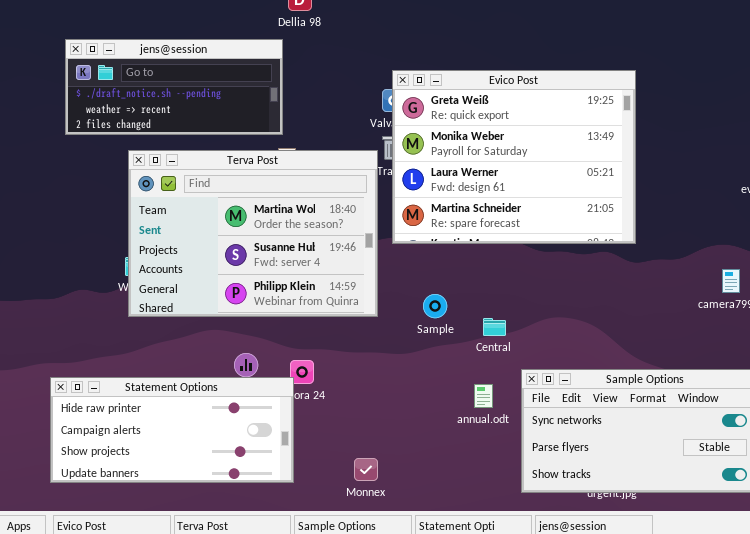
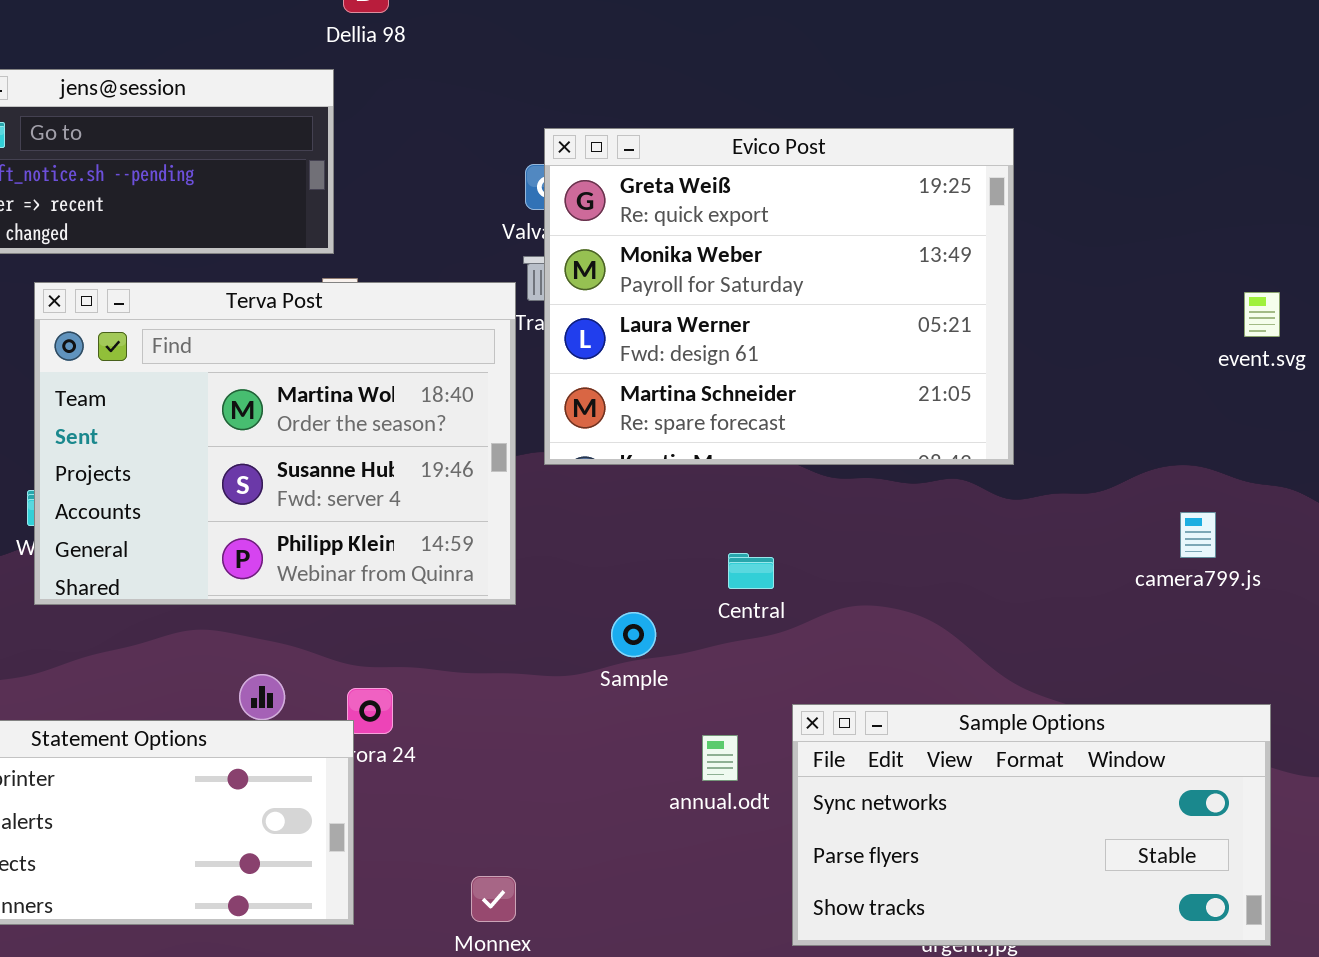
Sample: [423,294,447,318] -> [611,612,656,657], moved
Central: [483,318,506,336] -> [728,553,774,589], moved

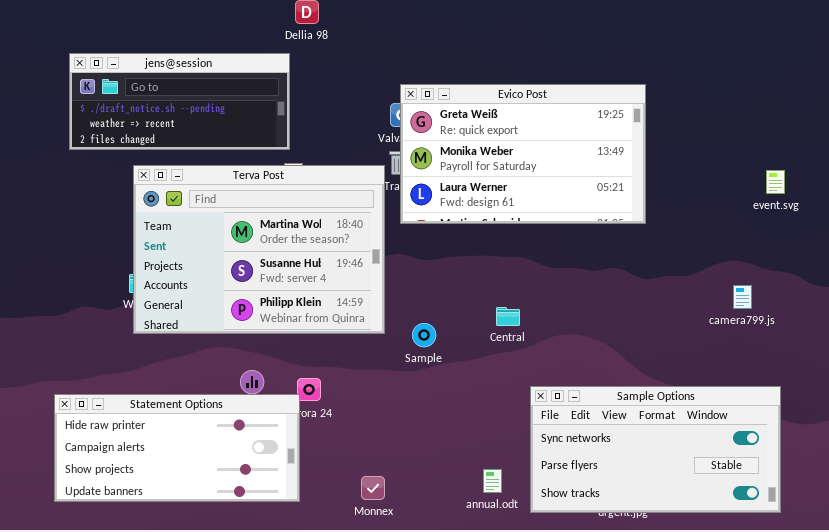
Evico Post: [544,128,1014,465] -> [400,84,646,224], resized
Sample: [611,612,656,657] -> [412,323,436,347], moved
annual.odt: [702,735,738,781] -> [483,469,502,493], moved

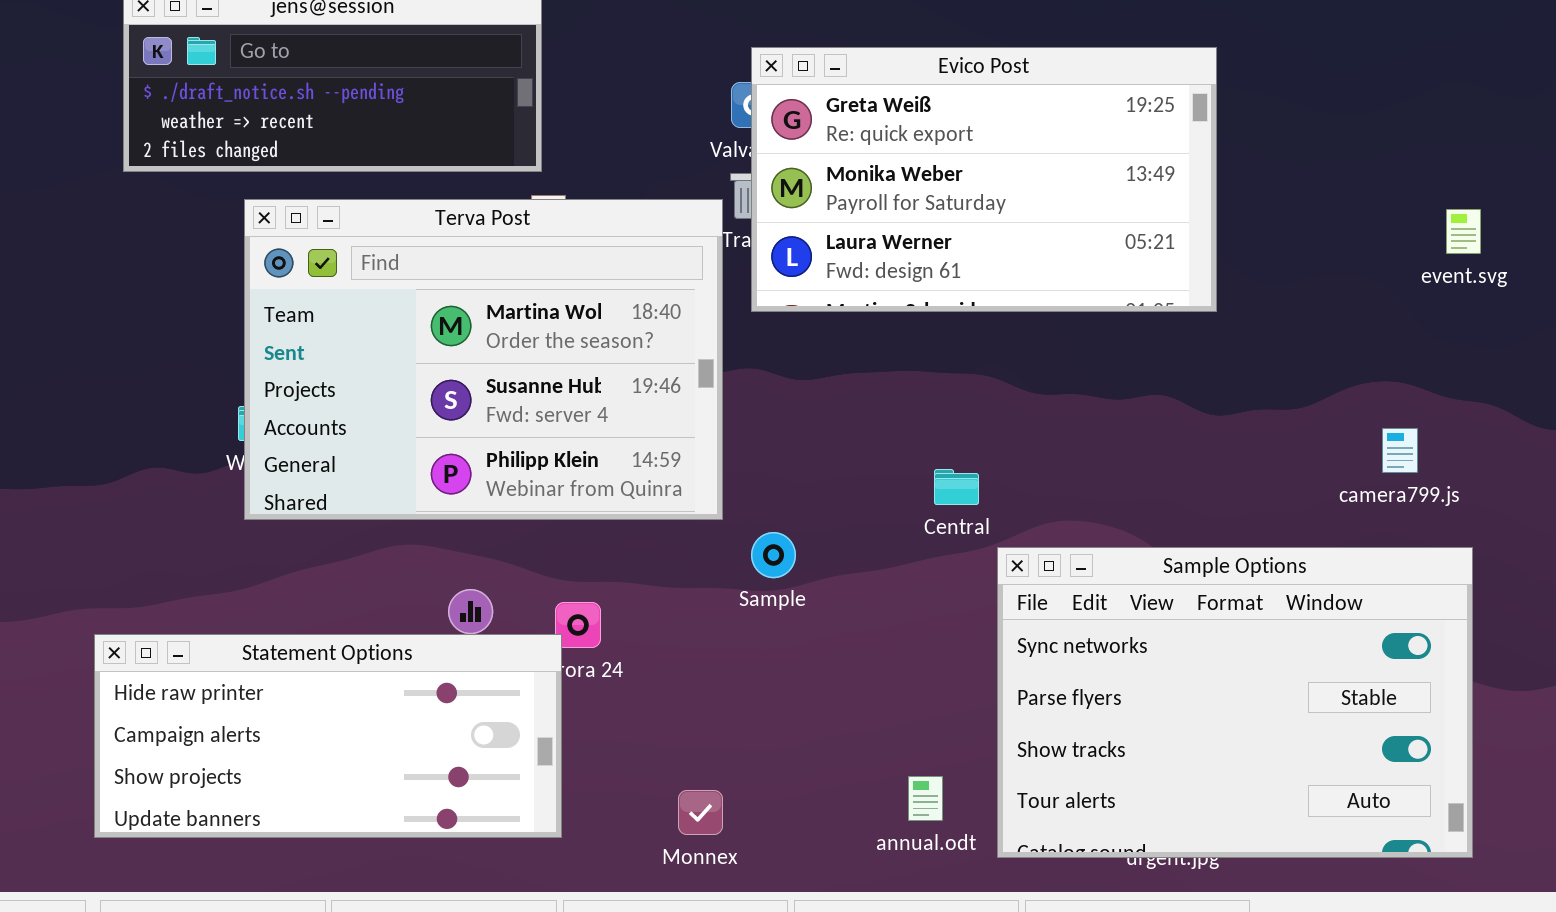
Sample: [412,323,436,347] -> [751,532,796,578], moved
Sample Options: [530,386,781,513] -> [997,547,1473,858], resized

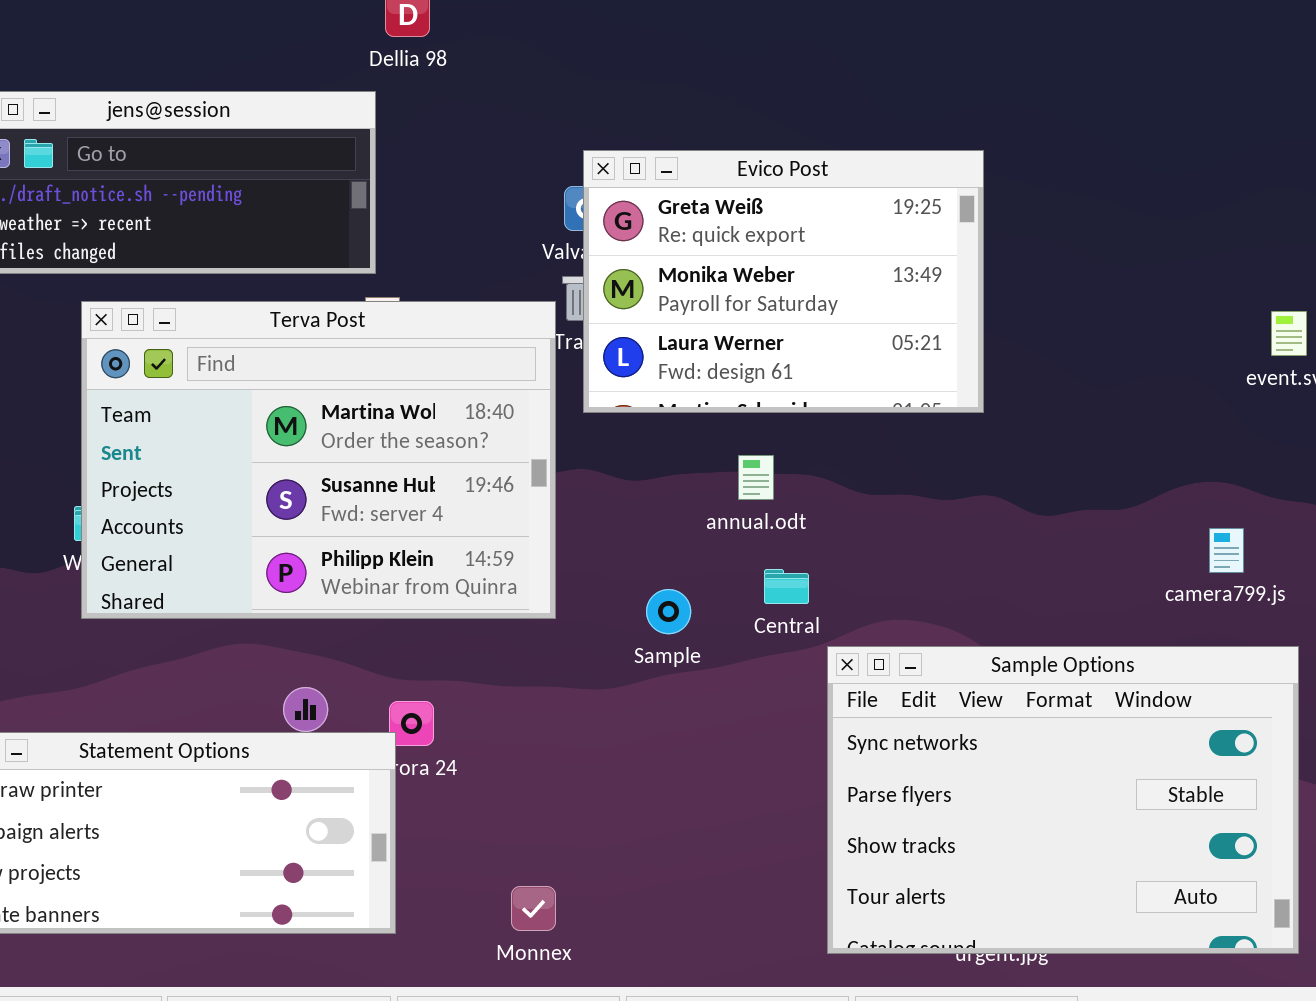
Evico Post: [751,47,1217,312] -> [583,150,984,413], resized
Sample: [751,532,796,578] -> [646,589,691,634], moved
annual.odt: [908,776,943,821] -> [738,455,774,500], moved

